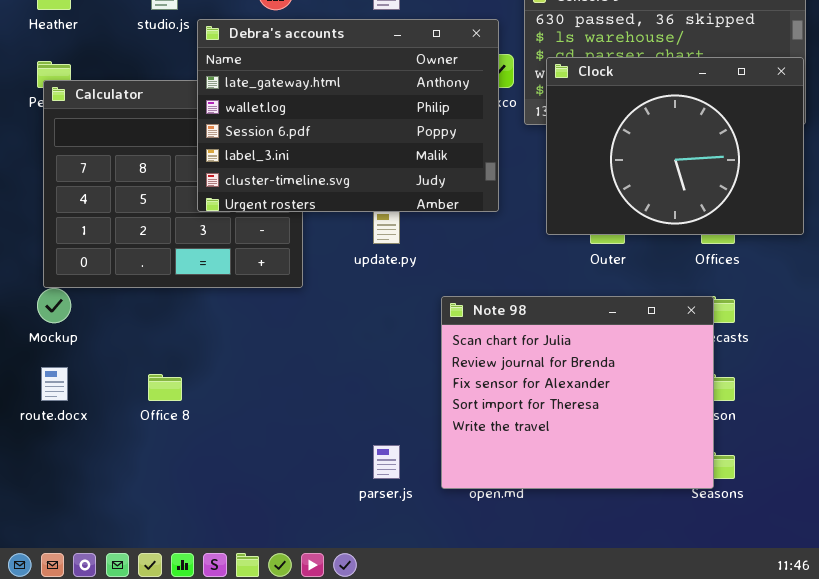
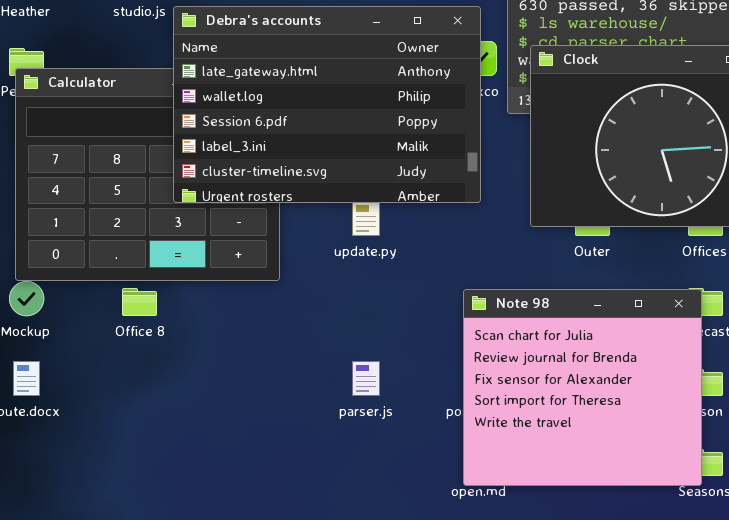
Note 98: [441,296,714,489] -> [463,289,702,486], resized
Office 8: [148,374,182,401] -> [122,288,157,316], moved
parser.js: [373,445,400,479] -> [352,361,380,396], moved

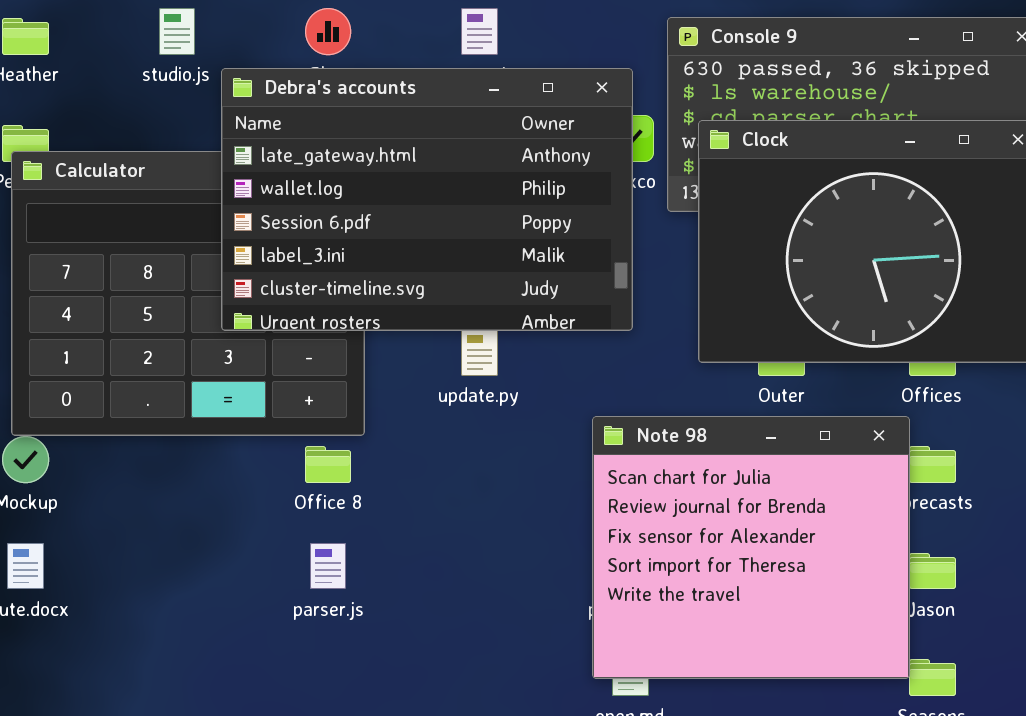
Office 8: [122,288,157,316] -> [305,446,351,483], moved
Note 98: [463,289,702,486] -> [592,416,910,679], moved
parser.js: [352,361,380,396] -> [310,543,346,589], moved

